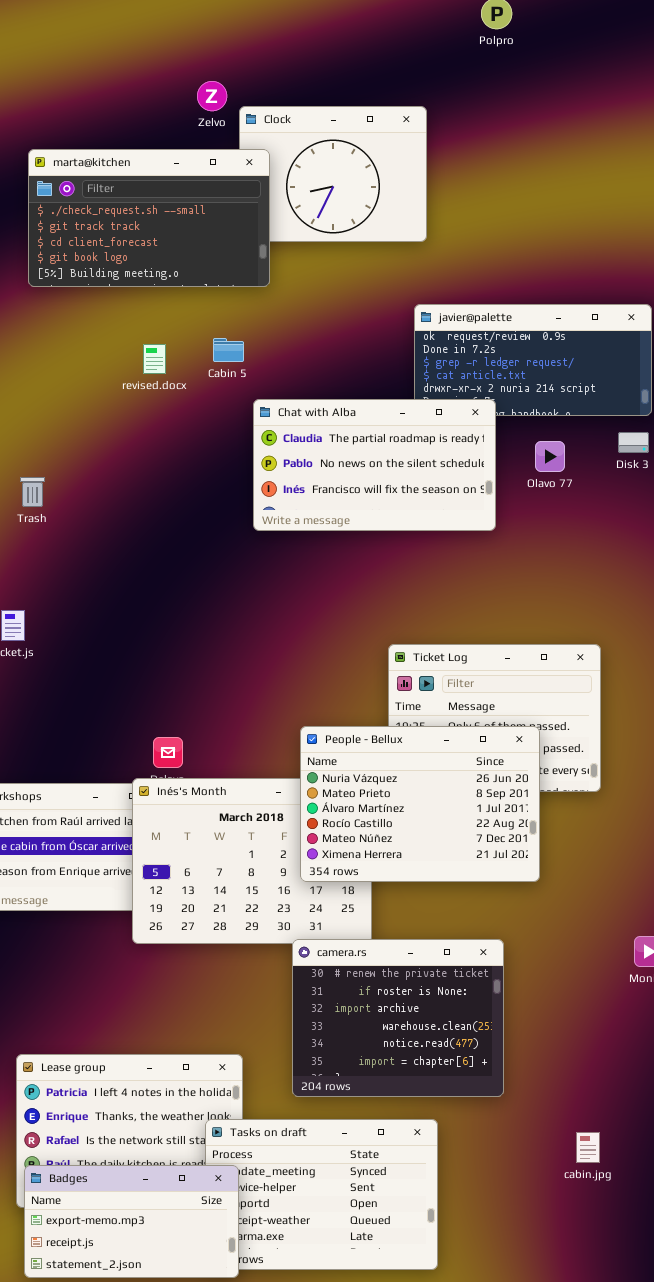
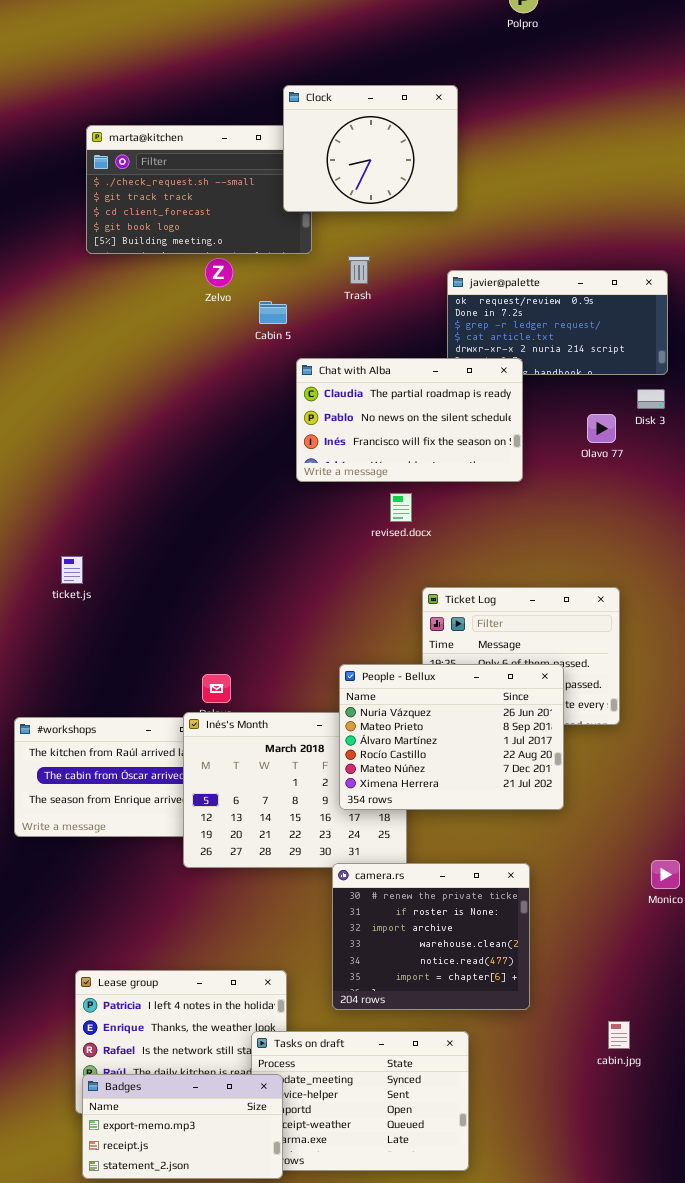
Zelvo: [197,81,227,111] -> [205,258,233,287], moved
Clock: [239,106,427,242] -> [283,85,458,212], raised
revised.docx: [143,344,166,374] -> [390,493,412,522], moved
Olavo 77: [535,441,565,472] -> [587,414,616,443], moved
Trash: [20,477,45,507] -> [348,256,370,284], moved
cabin.jpg: [576,1132,600,1163] -> [608,1021,630,1049], moved

